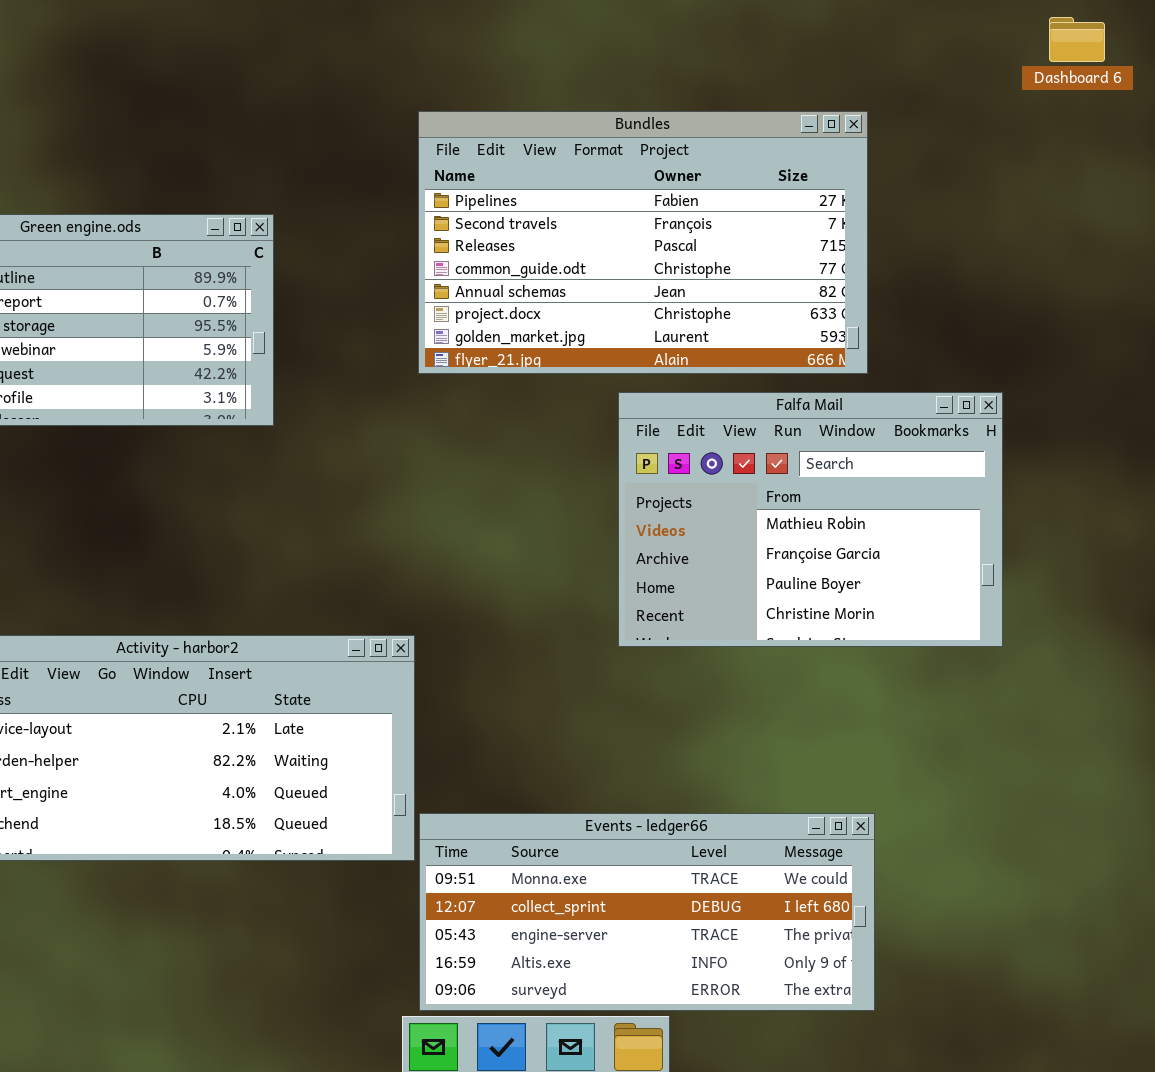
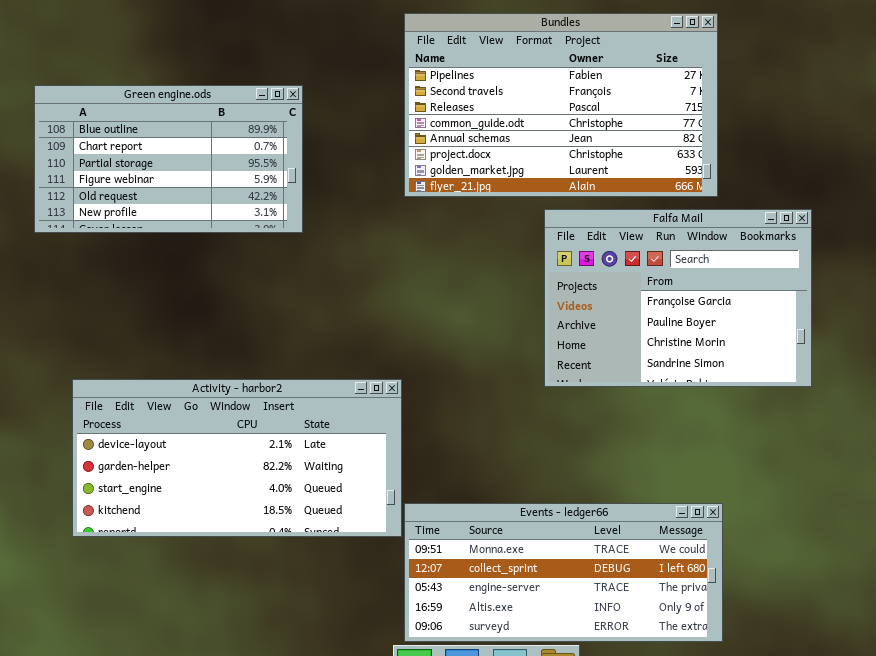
Falfa Mail: [618,392,1003,647] -> [544,209,812,387], scrolled down 1 row

